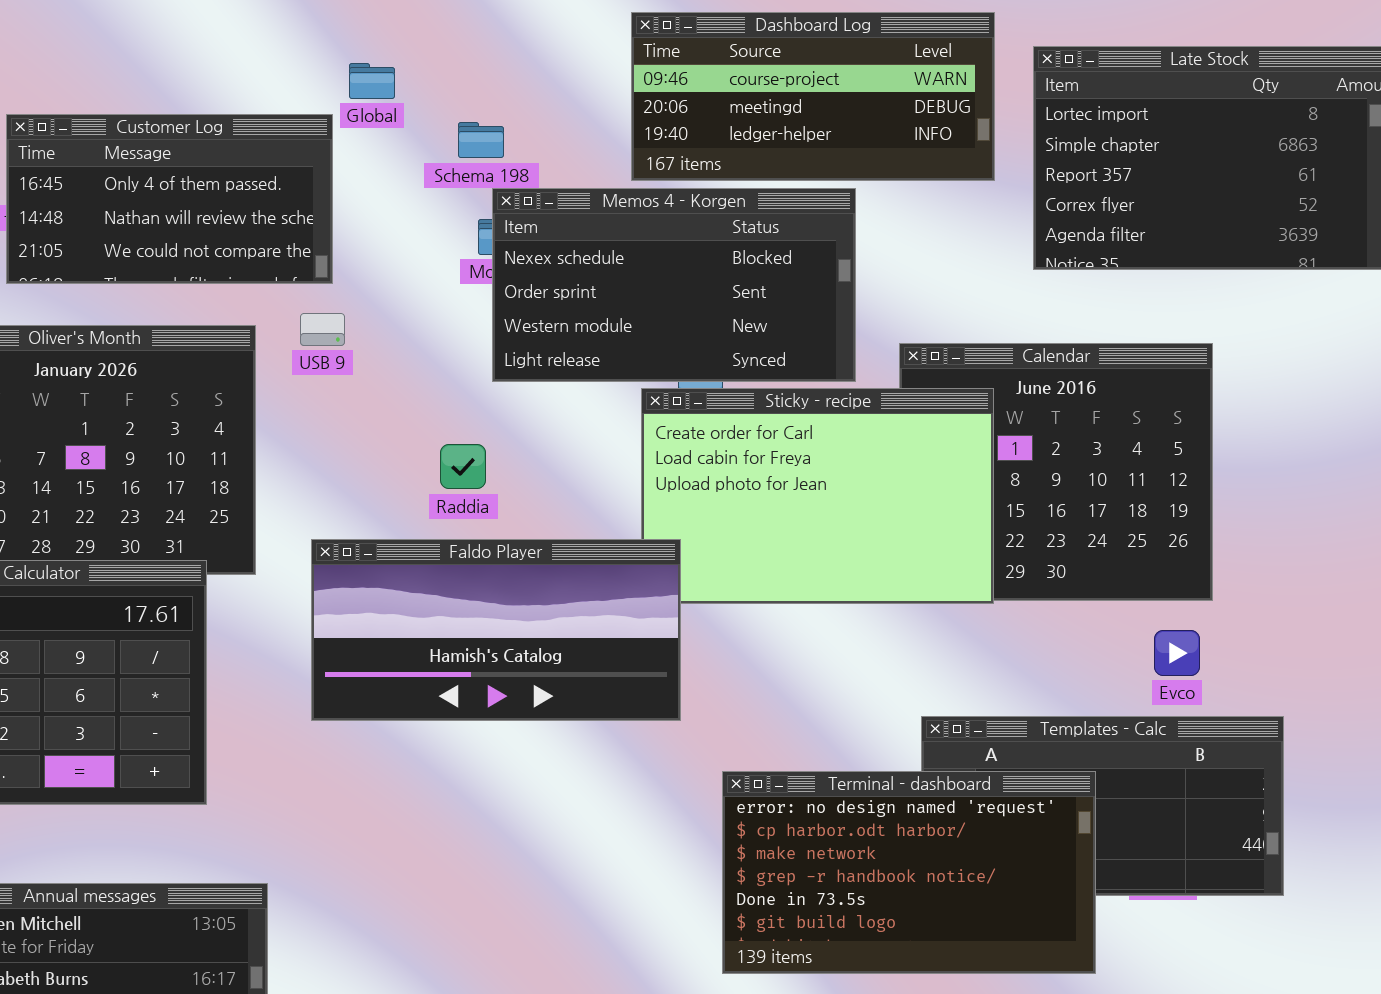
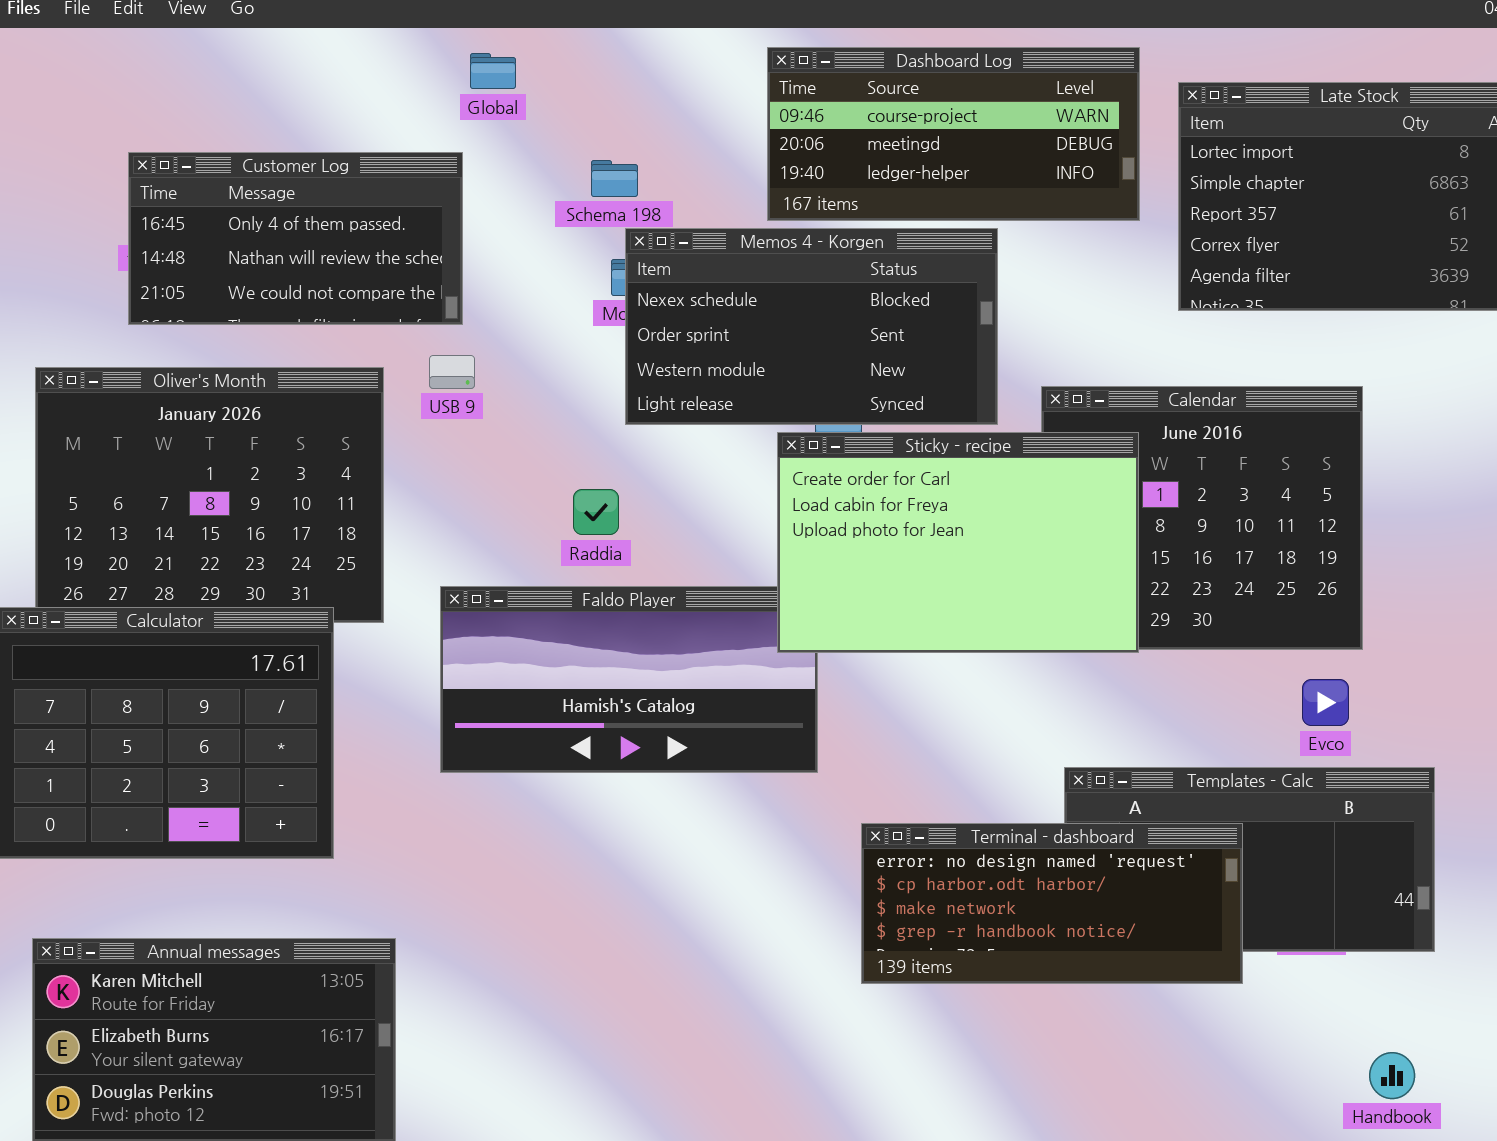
Global: [349,63,395,99] -> [470,53,516,89], moved
Sticky - recipe: [641,388,994,604] -> [777,432,1139,653], raised
Terminal - dashboard: [722,771,1096,974] -> [861,823,1243,984], resized

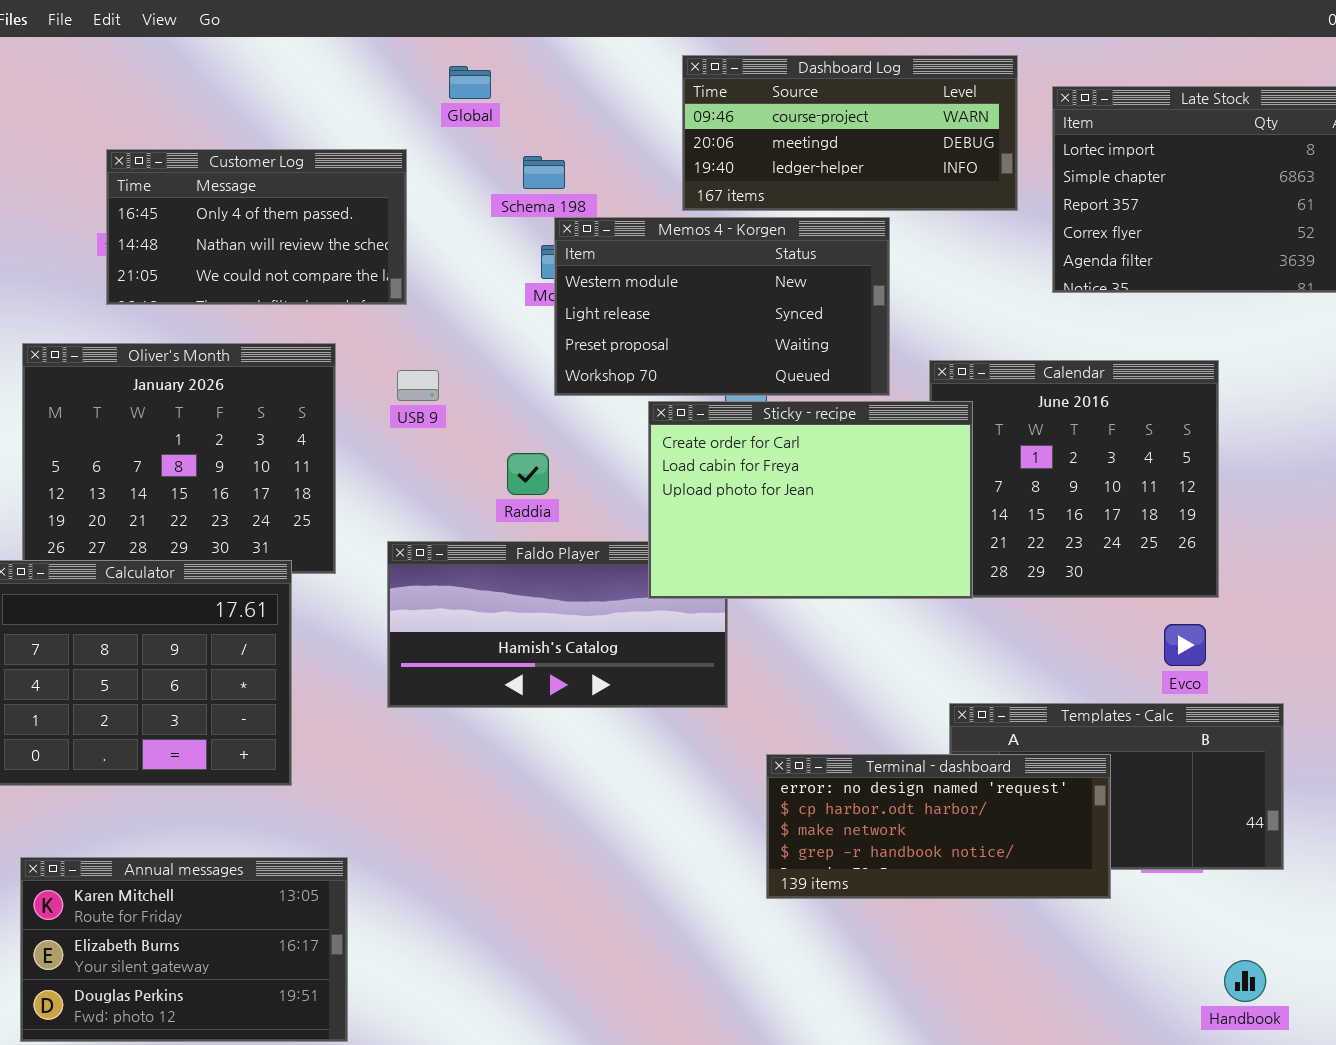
Global: [470,53,516,89] -> [449,66,491,99], moved
Memos 4 - Korgen: [625,228,998,425] -> [554,217,890,396], scrolled down 2 rows
USB 9: [429,355,475,389] -> [397,370,439,401], moved
Sticky - recipe: [777,432,1139,653] -> [648,401,973,599], moved

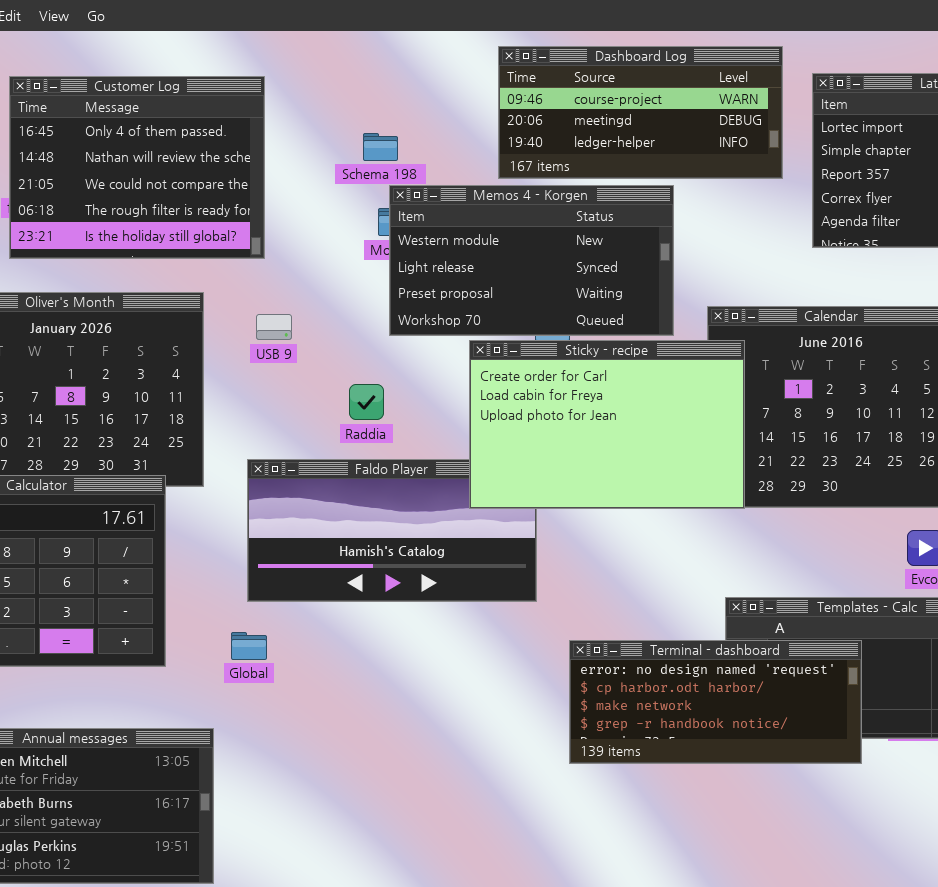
Global: [449,66,491,99] -> [231,632,267,660], moved
Customer Log: [106,149,407,305] -> [9,76,265,259], resized

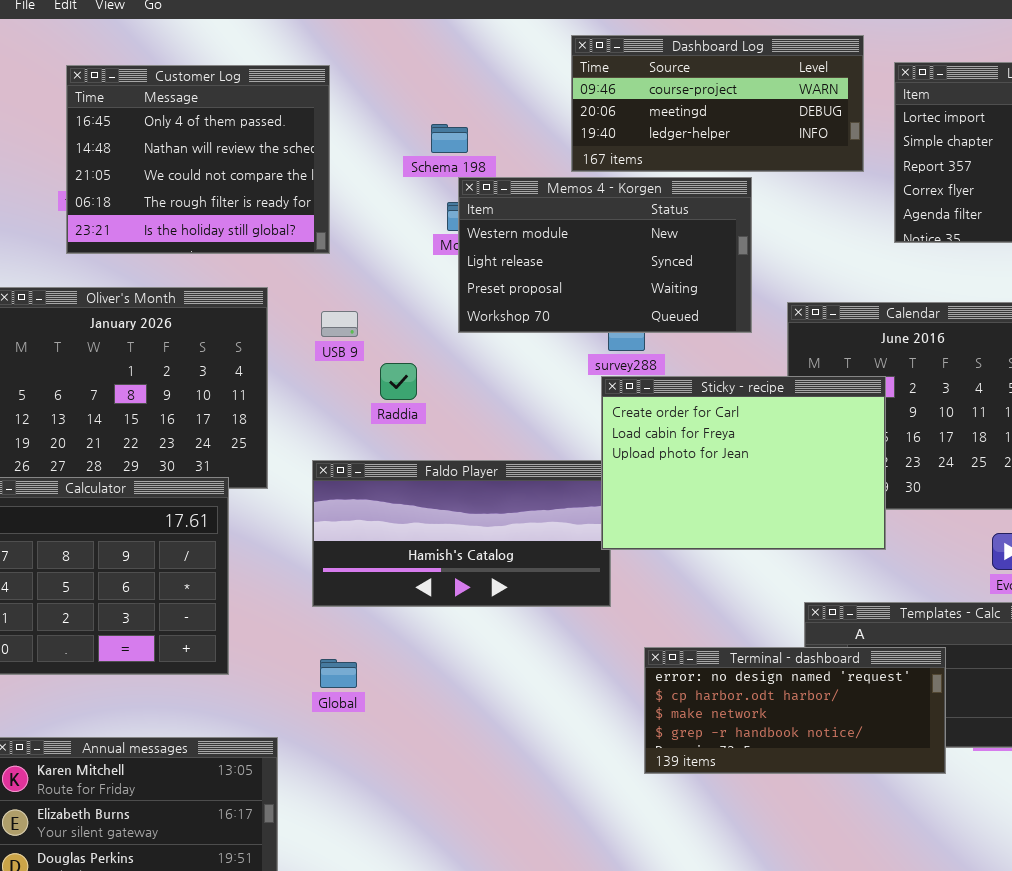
Sticky - recipe: [469,340,745,509] -> [601,376,886,550], moved
Raddia: [349,384,384,420] -> [380,363,417,400], moved
Global: [231,632,267,660] -> [320,659,357,688], moved

